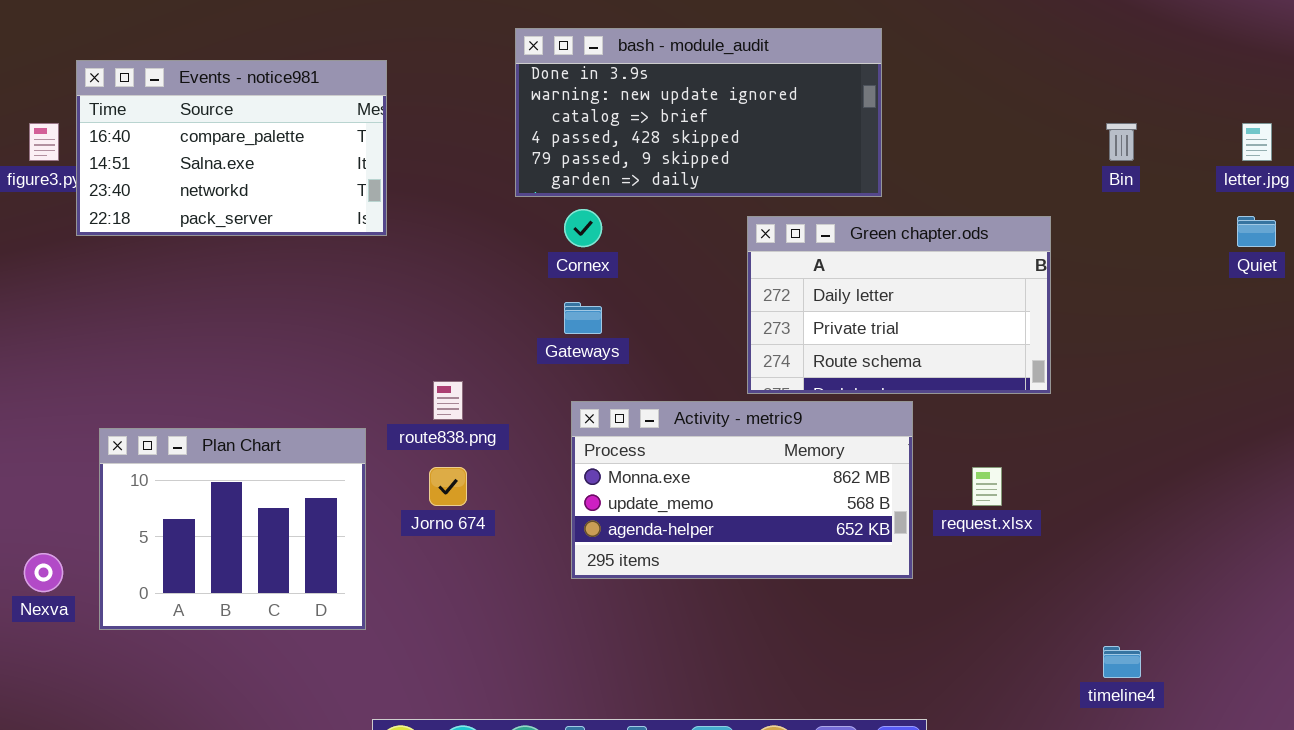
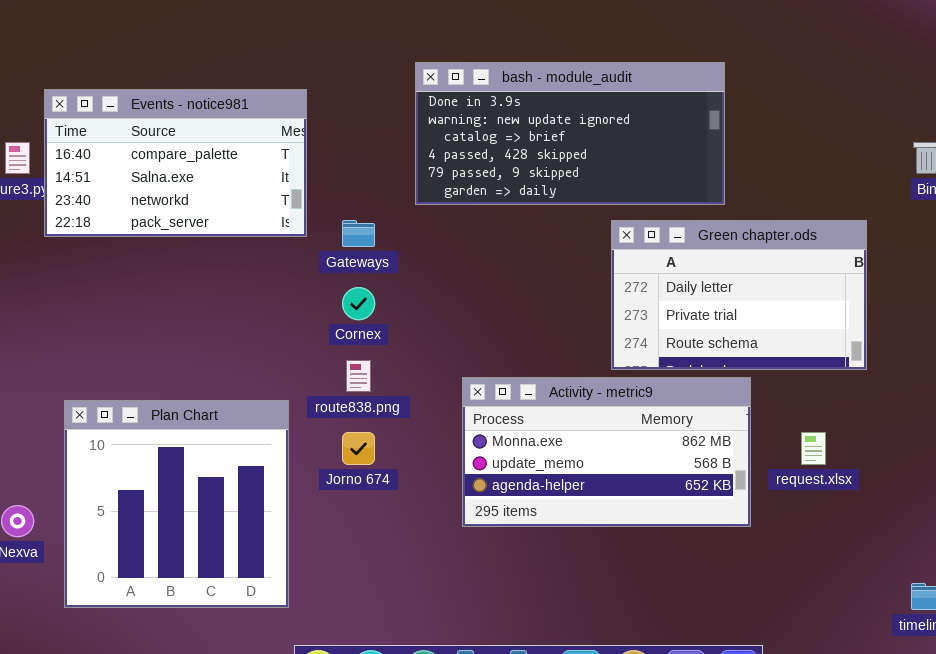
Cornex: [564,209,602,247] -> [342,287,375,320], moved
Gateways: [564,302,602,334] -> [342,220,375,247], moved
Plan Chart: [99,428,366,630] -> [64,400,289,608], resized

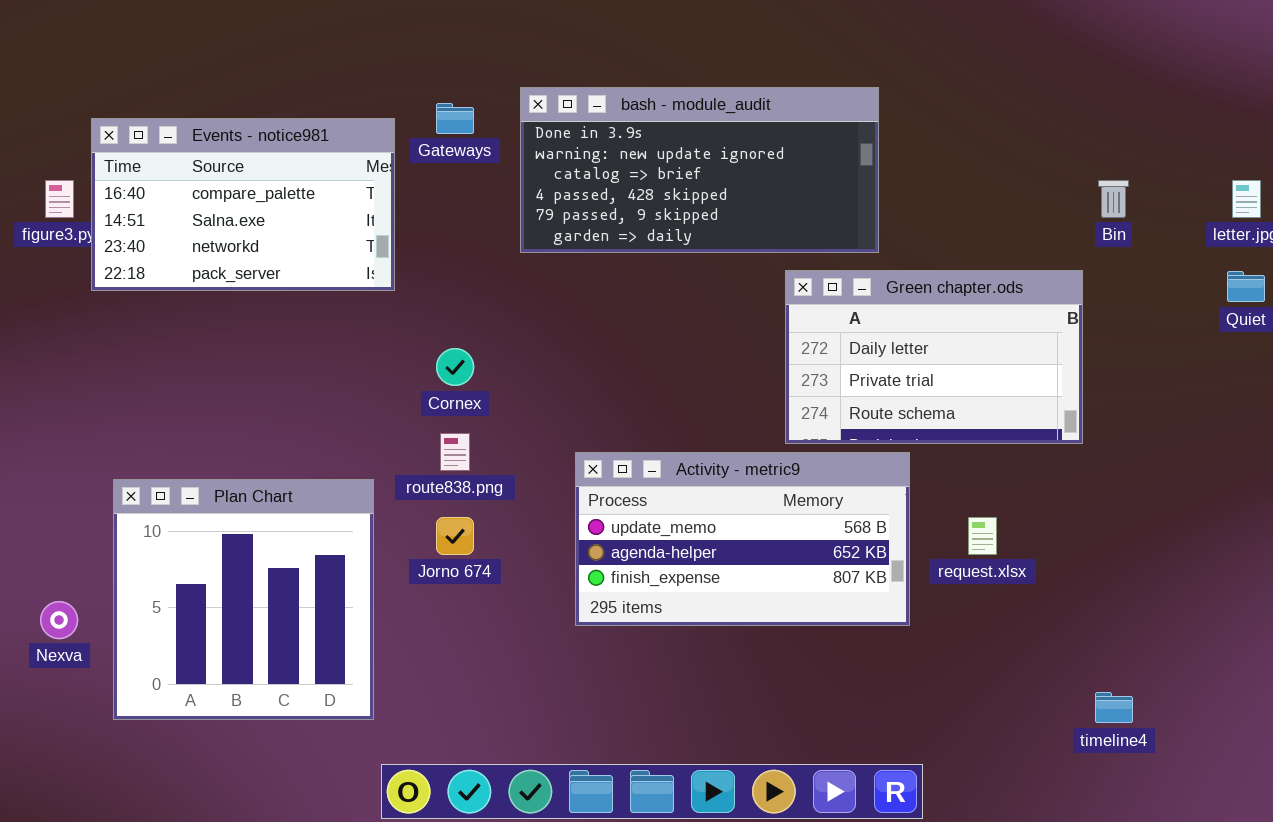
Gateways: [342,220,375,247] -> [436,103,474,134], moved
Green chapter.ods: [611,220,867,370] -> [785,270,1083,444], moved
Activity - metric9: [462,377,751,527] -> [575,452,910,626], scrolled down 1 row

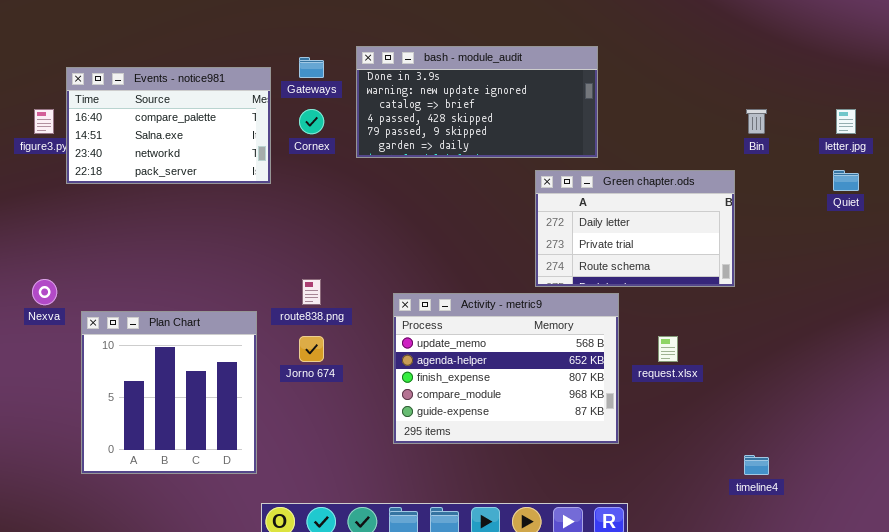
Cornex: [436,348,474,386] -> [299,109,324,134], moved
Activity - metric9: [575,452,910,626] -> [393,293,619,444], resized
Nexva: [40,601,78,639] -> [32,279,57,305], moved

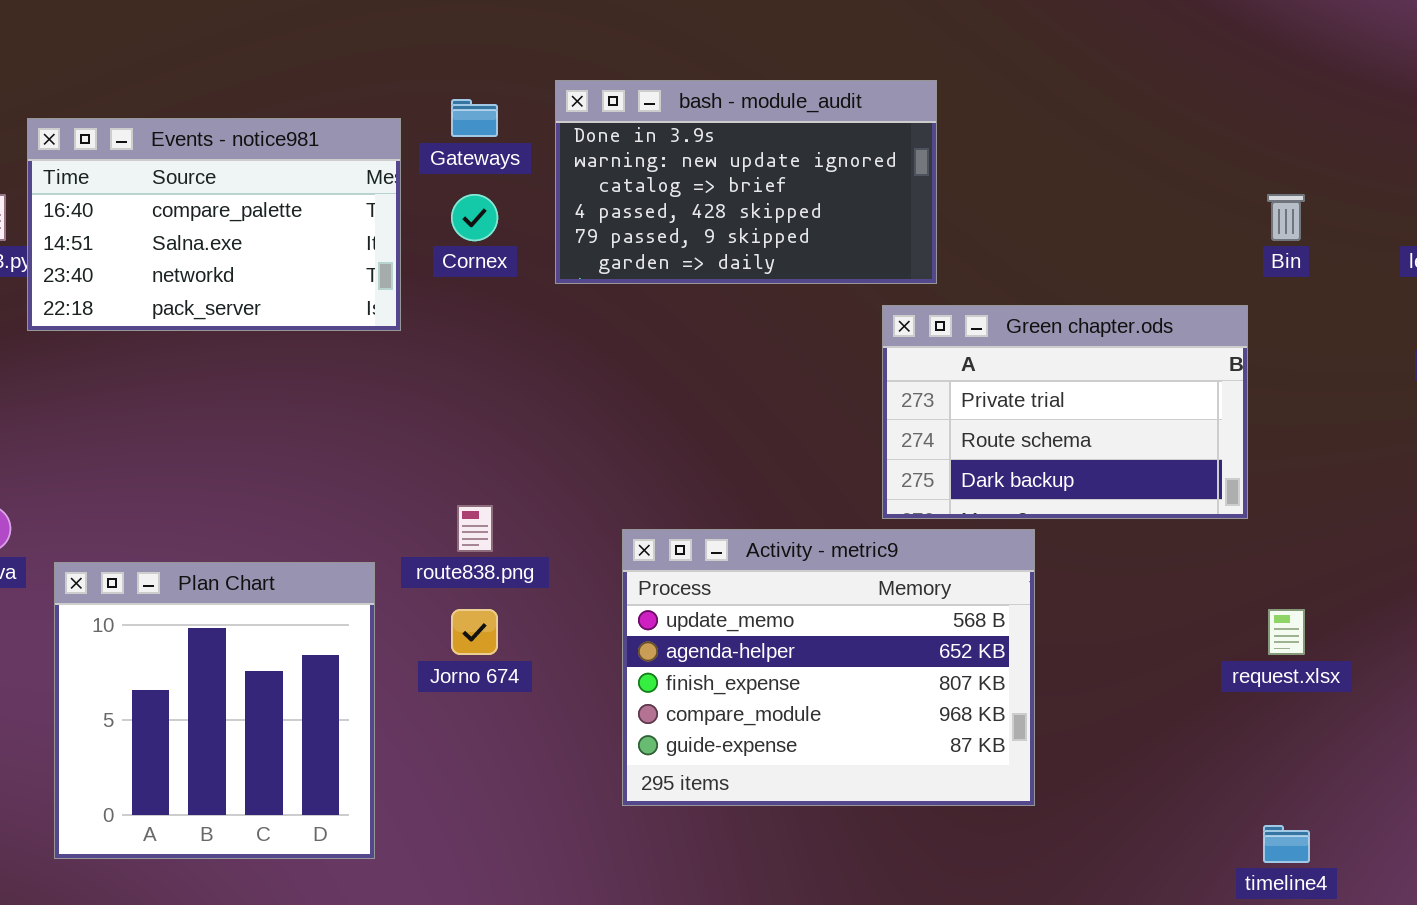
bash - module_audit: [356,46,598,158] -> [555,80,937,284], resized
Green chapter.ods: [535,170,735,287] -> [882,305,1248,519], scrolled down 1 row
request.xlsx: [658,336,678,362] -> [1268,609,1305,655], moved

